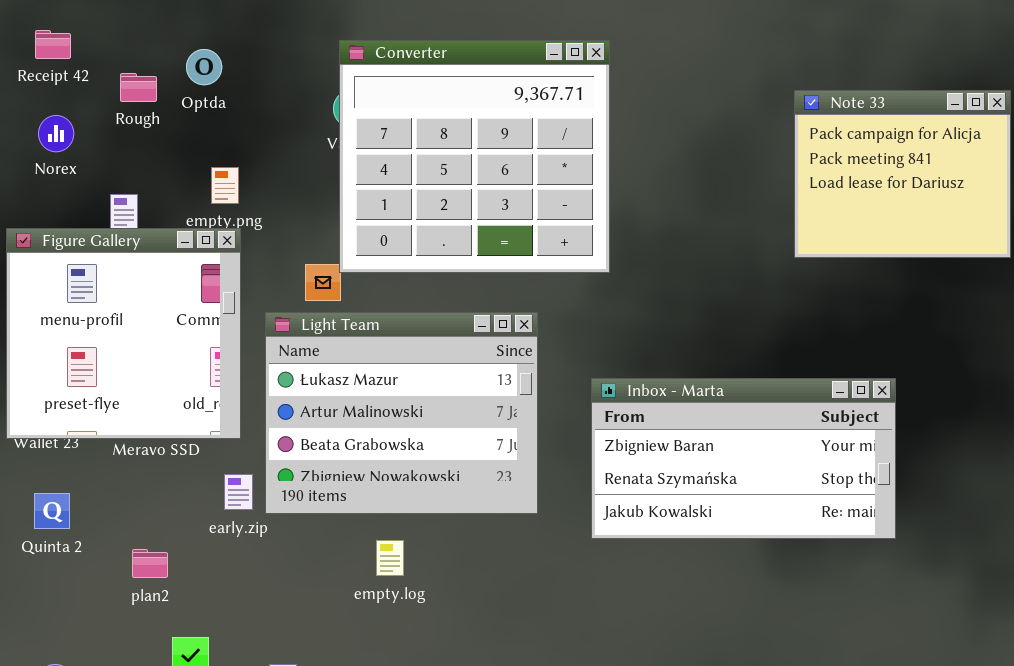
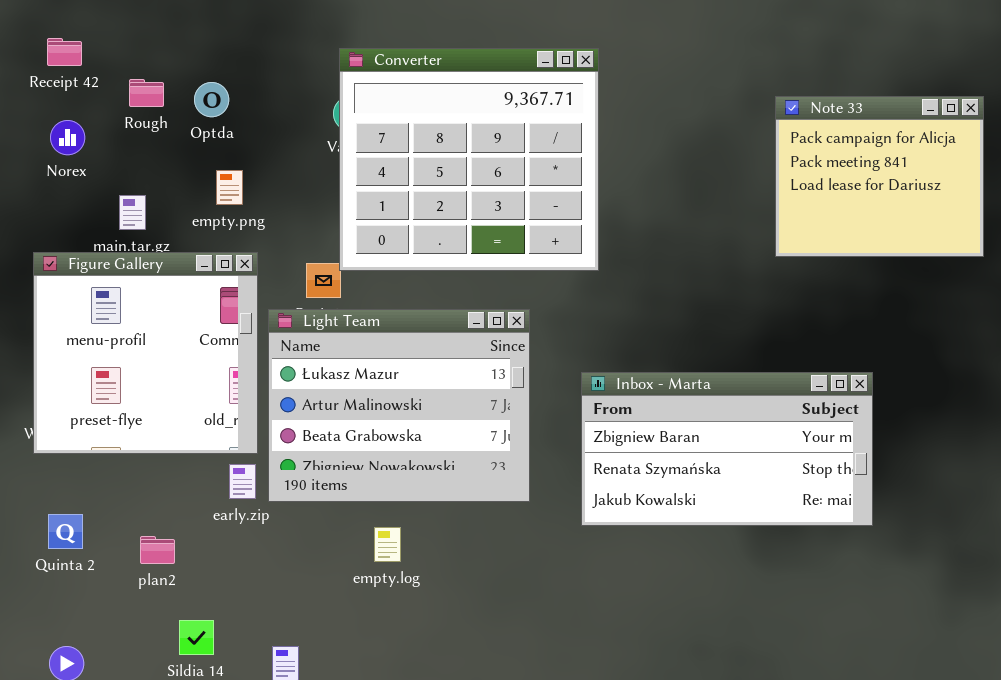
Optda: [186,49,222,85] -> [194,82,229,117], moved
Figure Gallery: [6,228,241,439] -> [33,252,258,454], moved
Quinta 2: [34,493,70,529] -> [48,514,83,549], moved

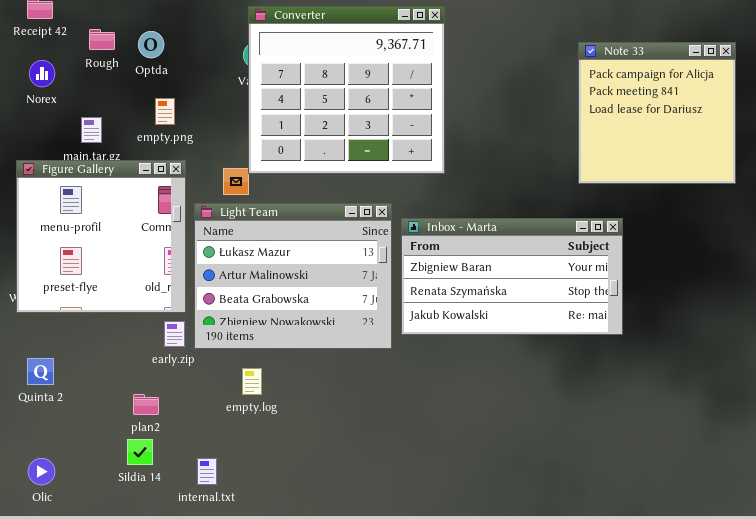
Note 33: [775,96,984,257] -> [578,42,736,184], resized
Inbox - Marta: [581,372,873,526] -> [401,218,623,335], moved
empty.log: [374,527,401,562] -> [242,368,262,395], moved
plan2: [140,536,175,564] -> [133,394,159,415], moved

